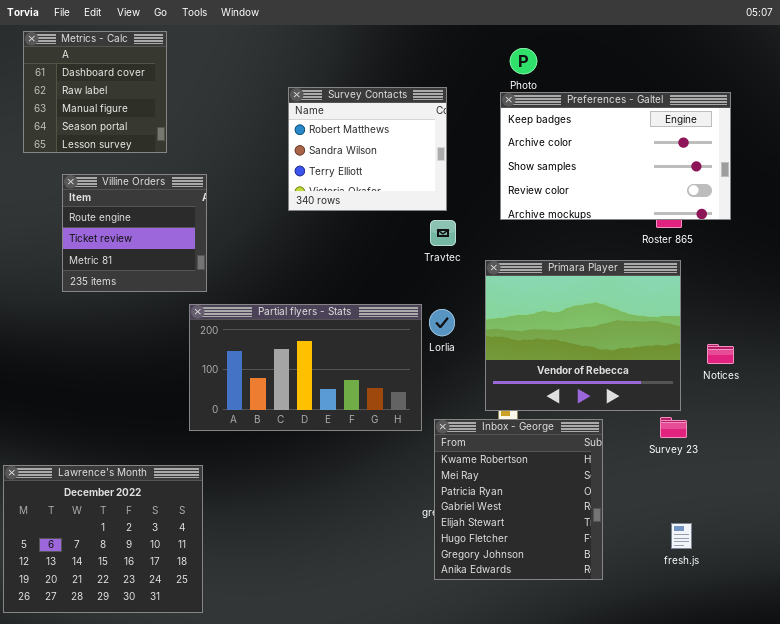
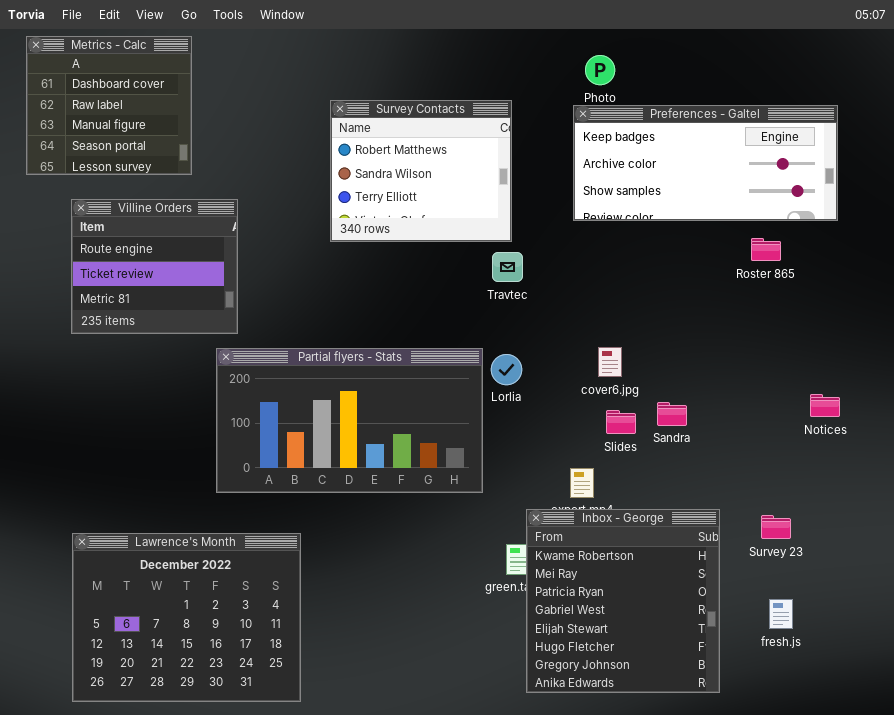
Preferences - Galtel: [500,92,731,220] -> [573,105,838,221], resized
Primara Player: [485,260,681,411] -> none, closed
Survey 23: [660,417,687,438] -> [761,515,791,539], moved
Inbox - George: [434,419,603,580] -> [526,509,720,693], moved
Lawrence's Month: [3,465,203,613] -> [72,533,301,702], moved

